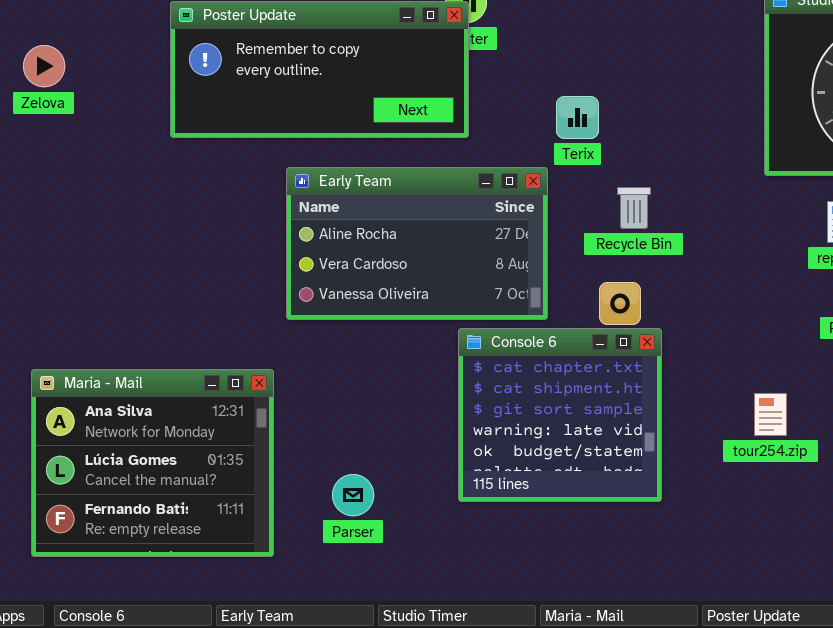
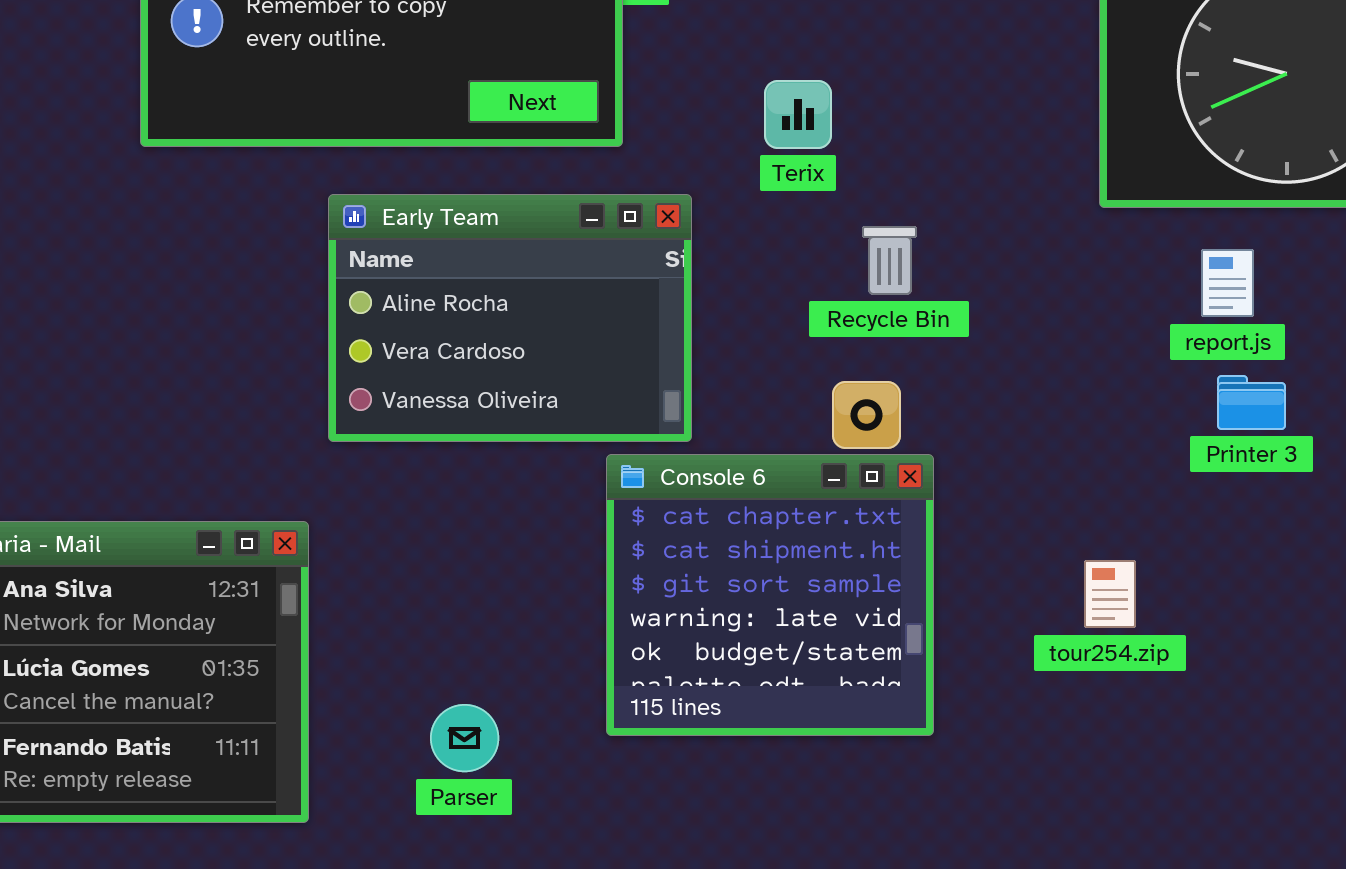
Early Team: [286,167,548,320] -> [328,194,692,442], resized
Parser: [332,474,374,516] -> [430,704,499,772], moved

